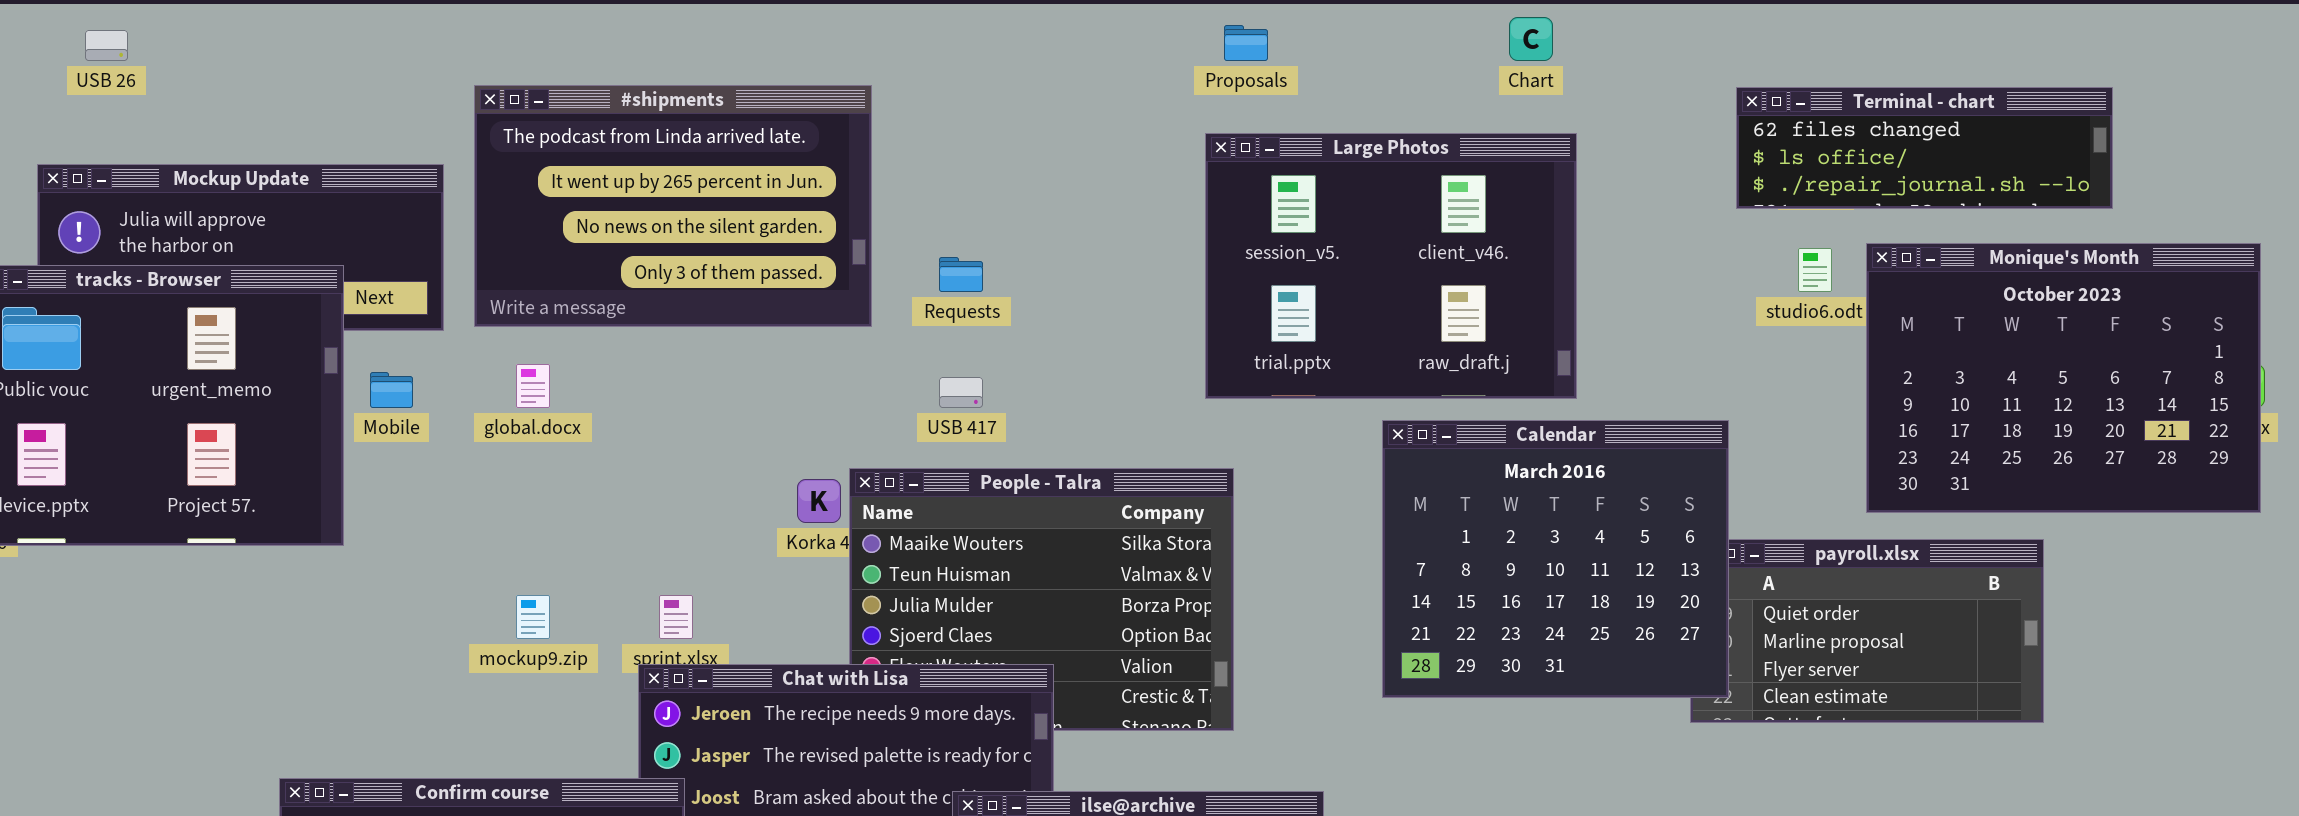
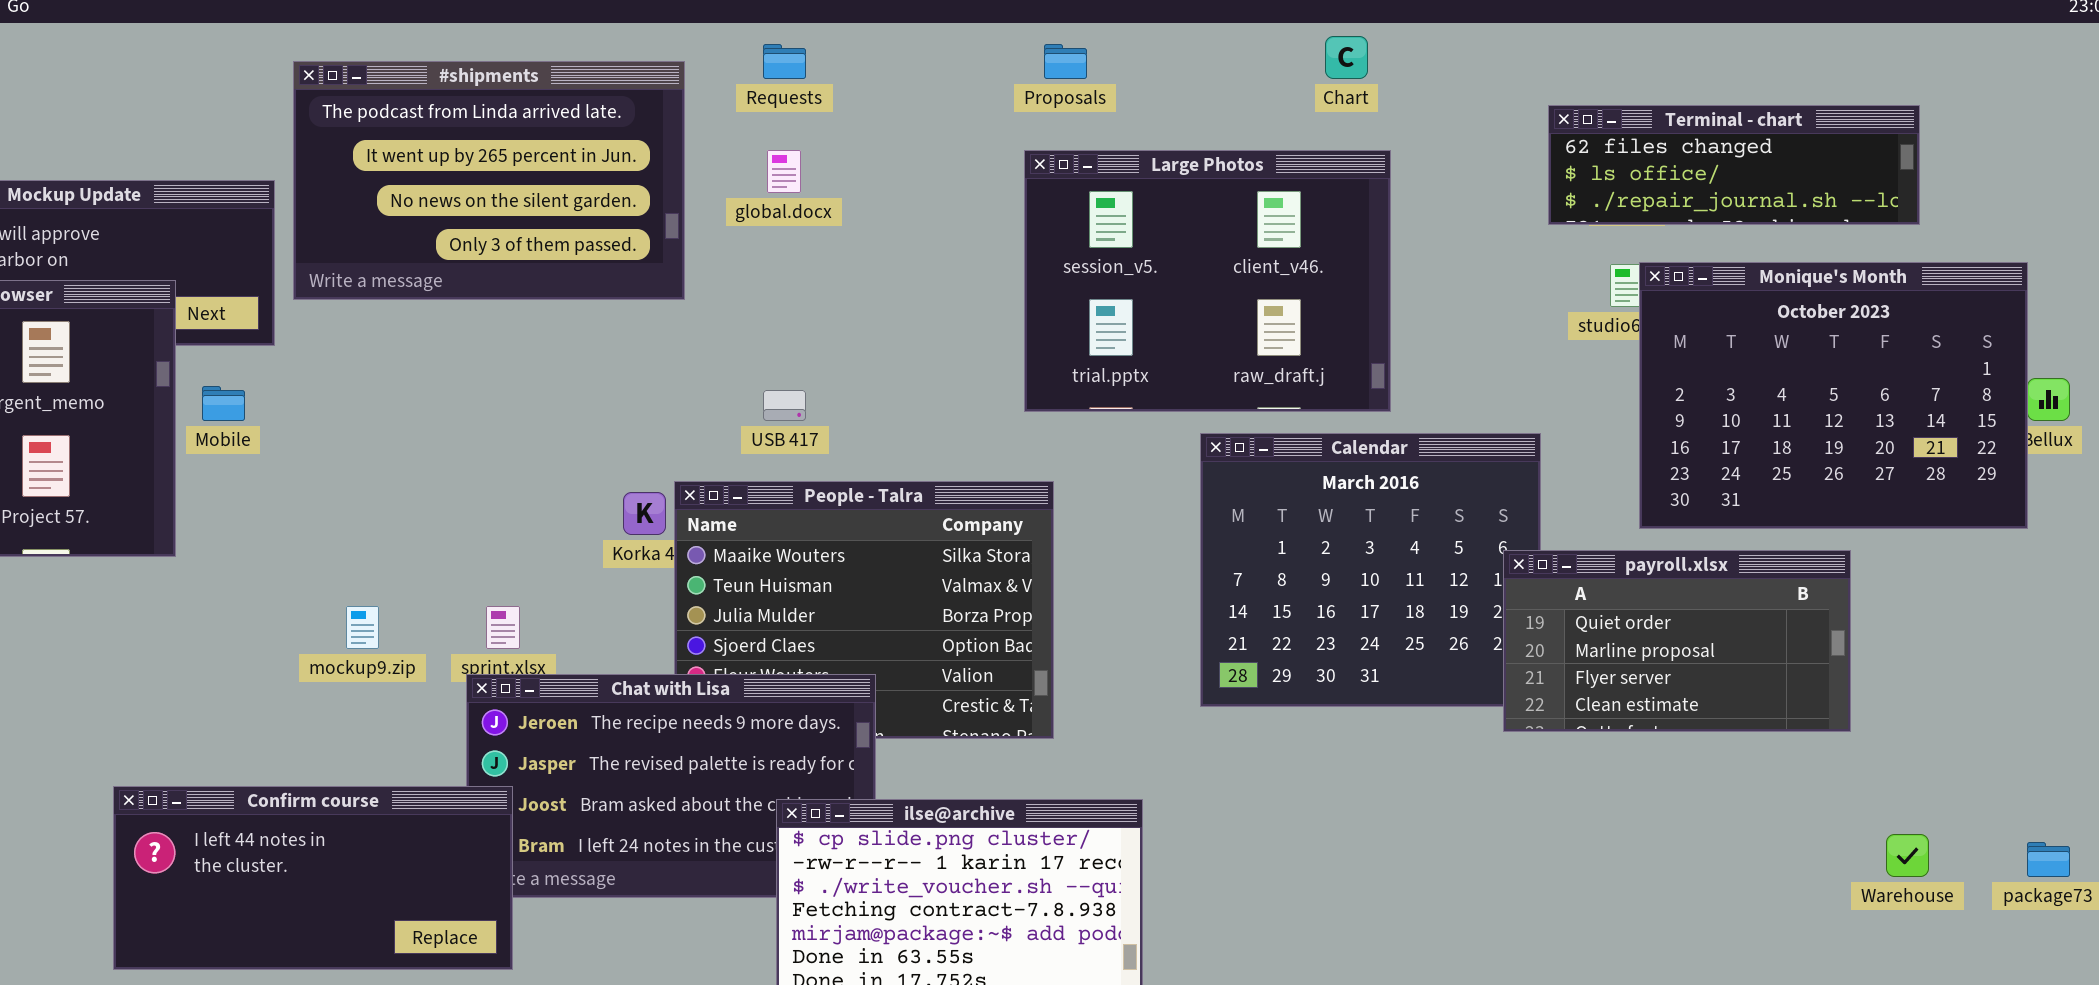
#shipments: [474,85,872,327] -> [293,61,685,300], moved
Monique's Month: [1866,243,2261,513] -> [1639,262,2028,529], moved
Requests: [939,257,983,292] -> [763,44,806,79], moved
global.docx: [516,364,550,408] -> [767,150,801,193], moved
payroll.xlsx: [1690,539,2044,723] -> [1503,550,1851,732], raised

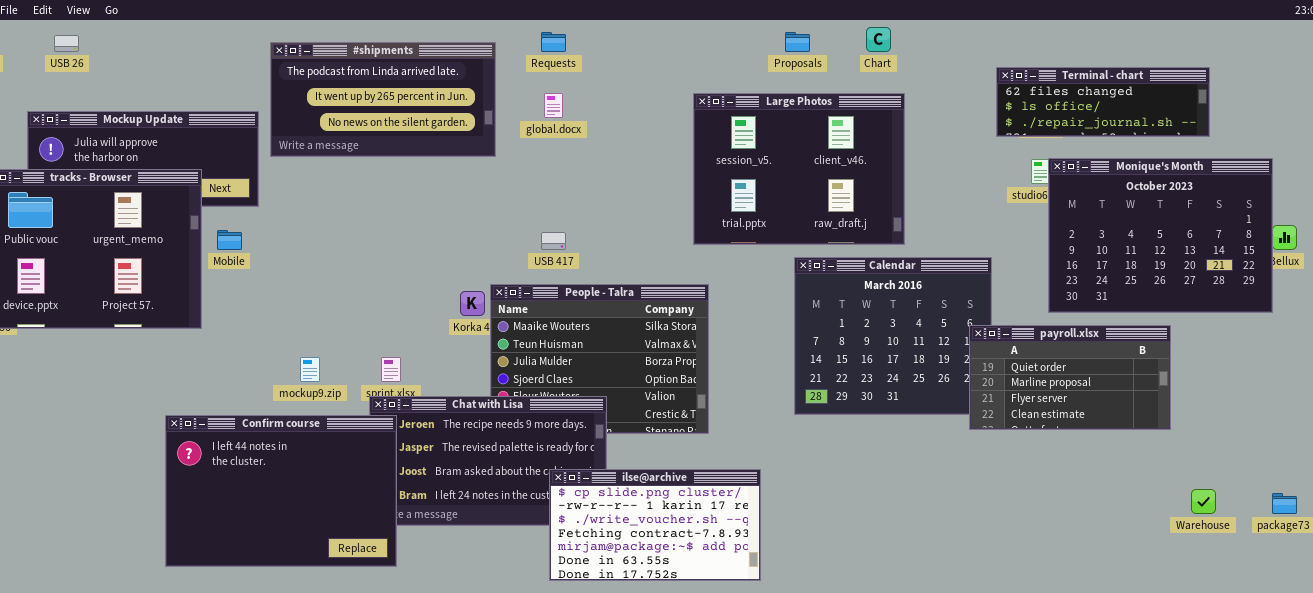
Proposals: [1044,44,1087,79] -> [785,32,810,52], moved
#shipments: [293,61,685,300] -> [270,42,496,157], resized
Confirm course: [113,786,513,970] -> [165,415,397,567], resized

